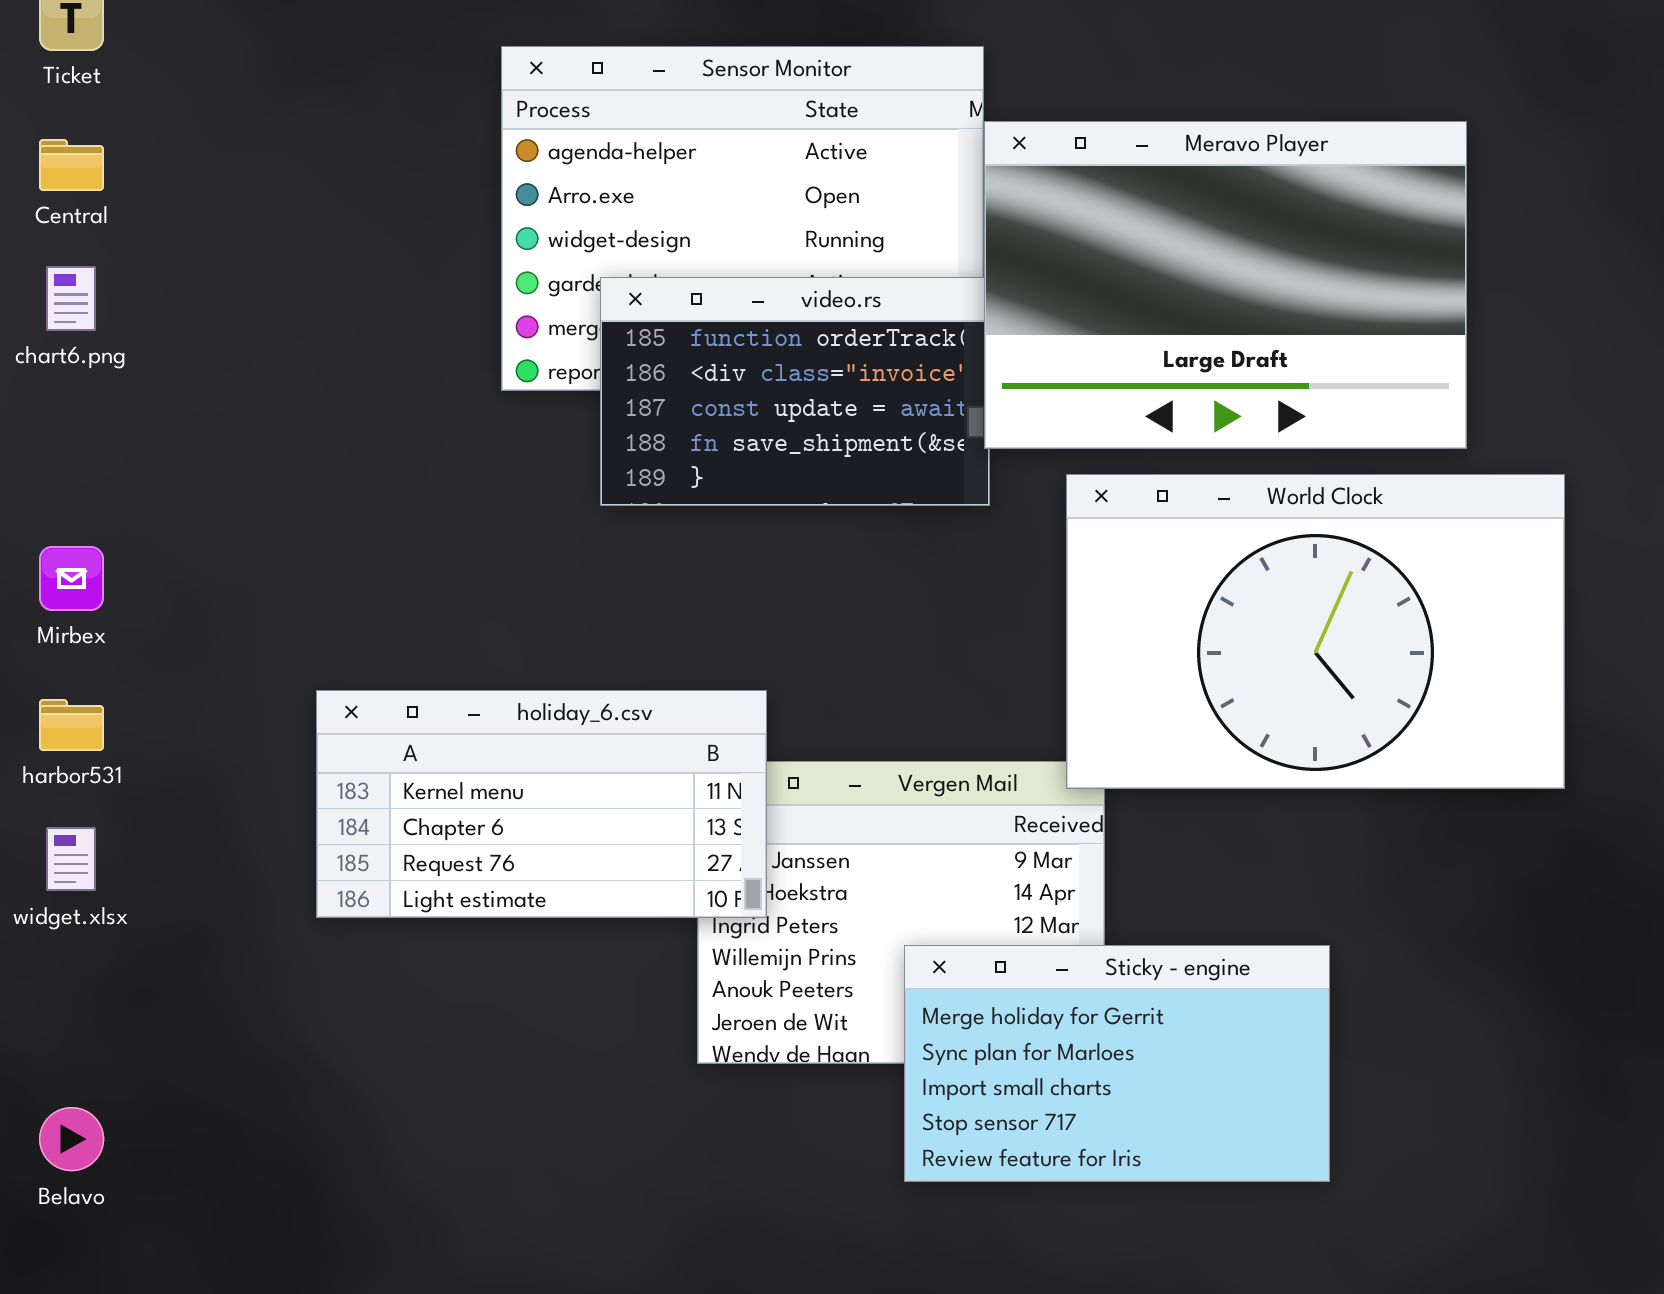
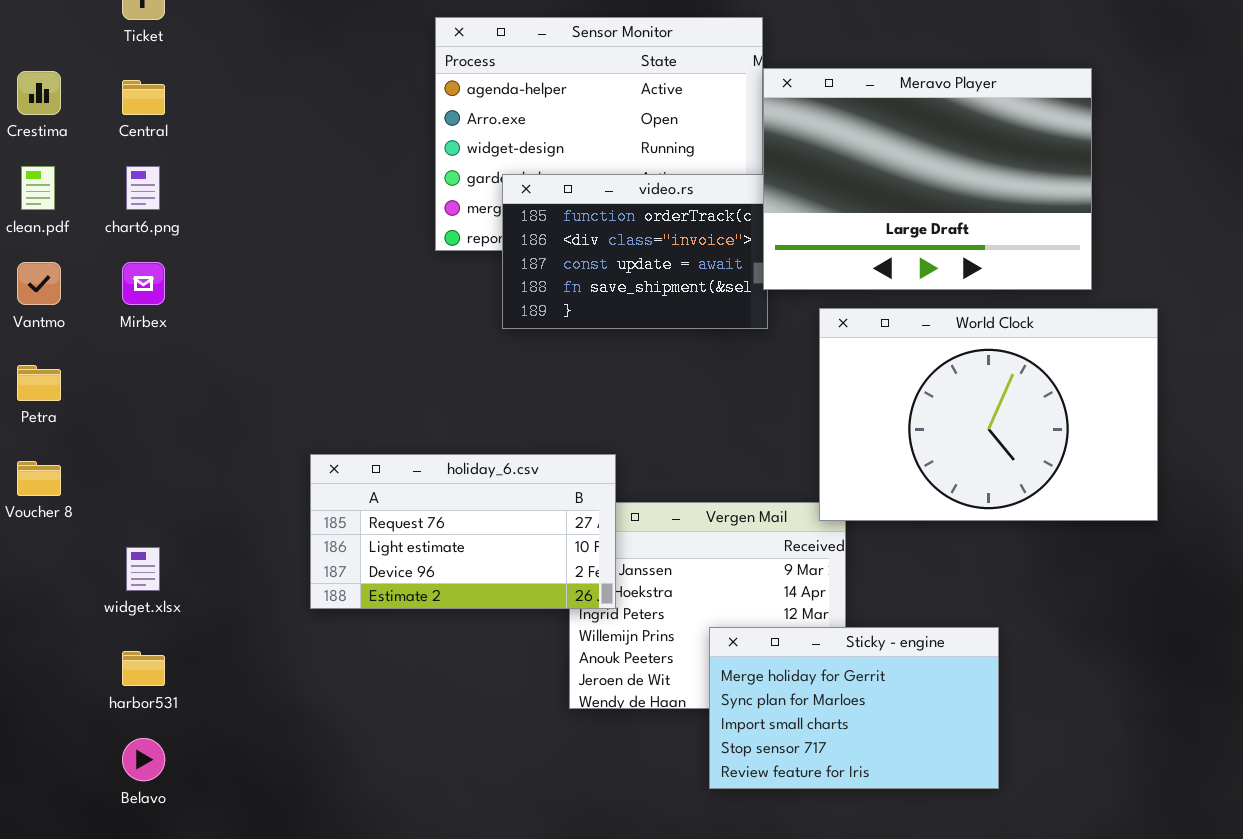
Mirbex: [39,546,104,611] -> [122,262,165,305], moved
holiday_6.csv: [316,690,767,918] -> [310,454,616,609], scrolled down 2 rows
harbor531: [39,699,104,751] -> [122,651,165,686], moved

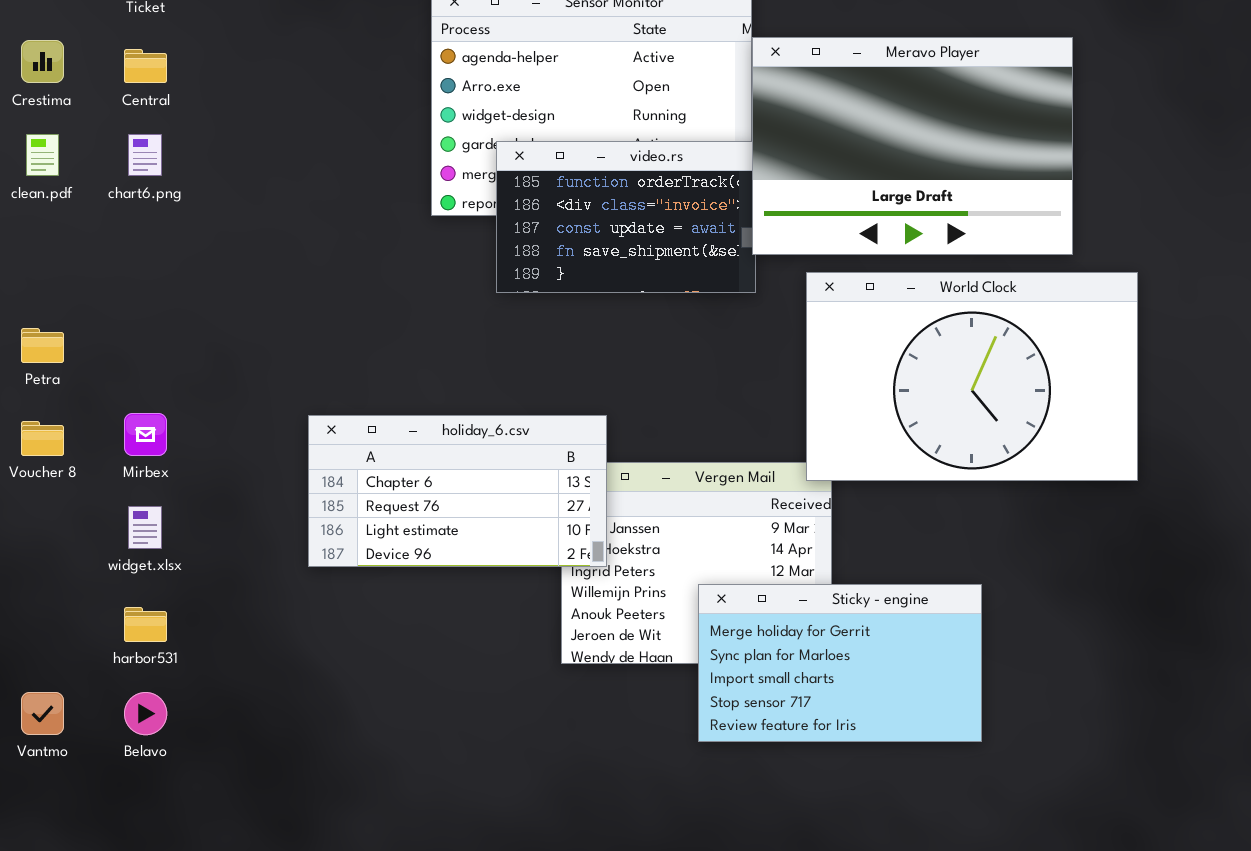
Vantmo: [17,262,61,305] -> [21,692,64,735], moved
Mirbex: [122,262,165,305] -> [124,413,167,456], moved
holiday_6.csv: [310,454,616,609] -> [308,415,607,567], scrolled up 1 row

